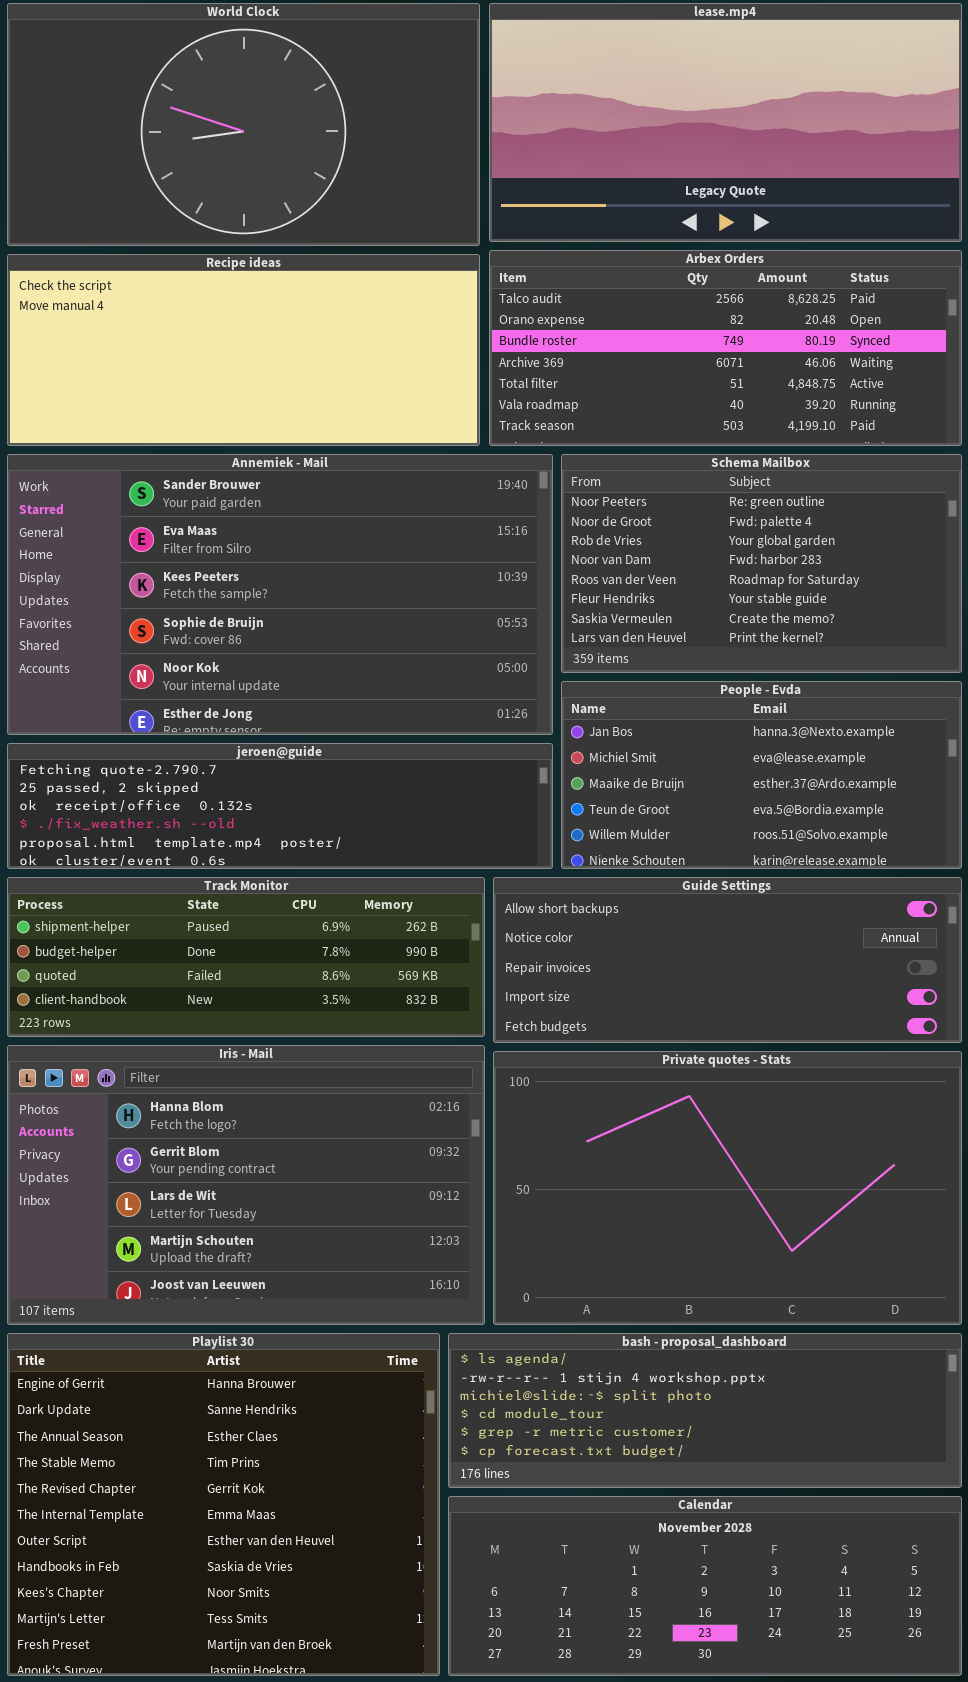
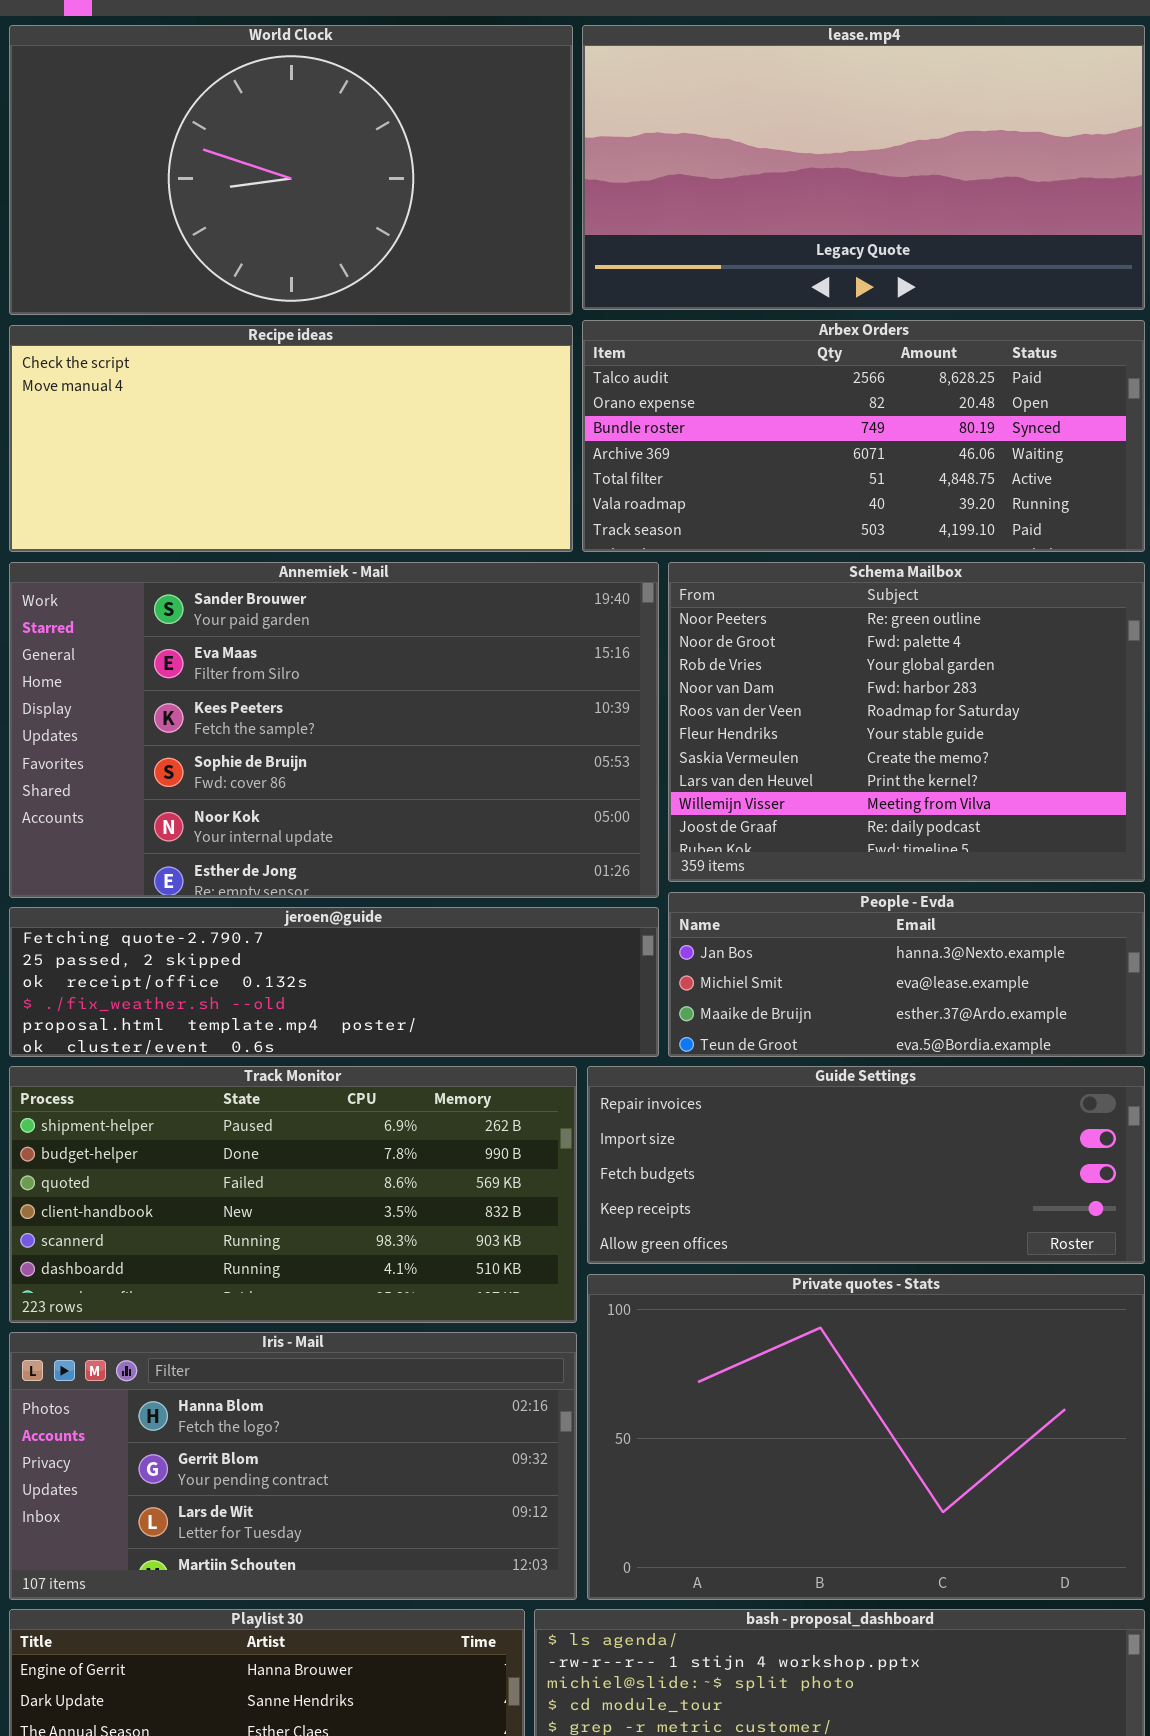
Schema Mailbox: [561,454,962,673] -> [668,562,1145,882], resized
People - Evda: [561,681,962,869] -> [668,892,1145,1057], resized
Track Monitor: [7,877,485,1037] -> [9,1066,577,1323], resized
Guide Settings: [493,877,962,1043] -> [587,1066,1145,1264], scrolled down 2 rows
Iris - Mail: [7,1045,485,1325] -> [9,1332,577,1600], resized

